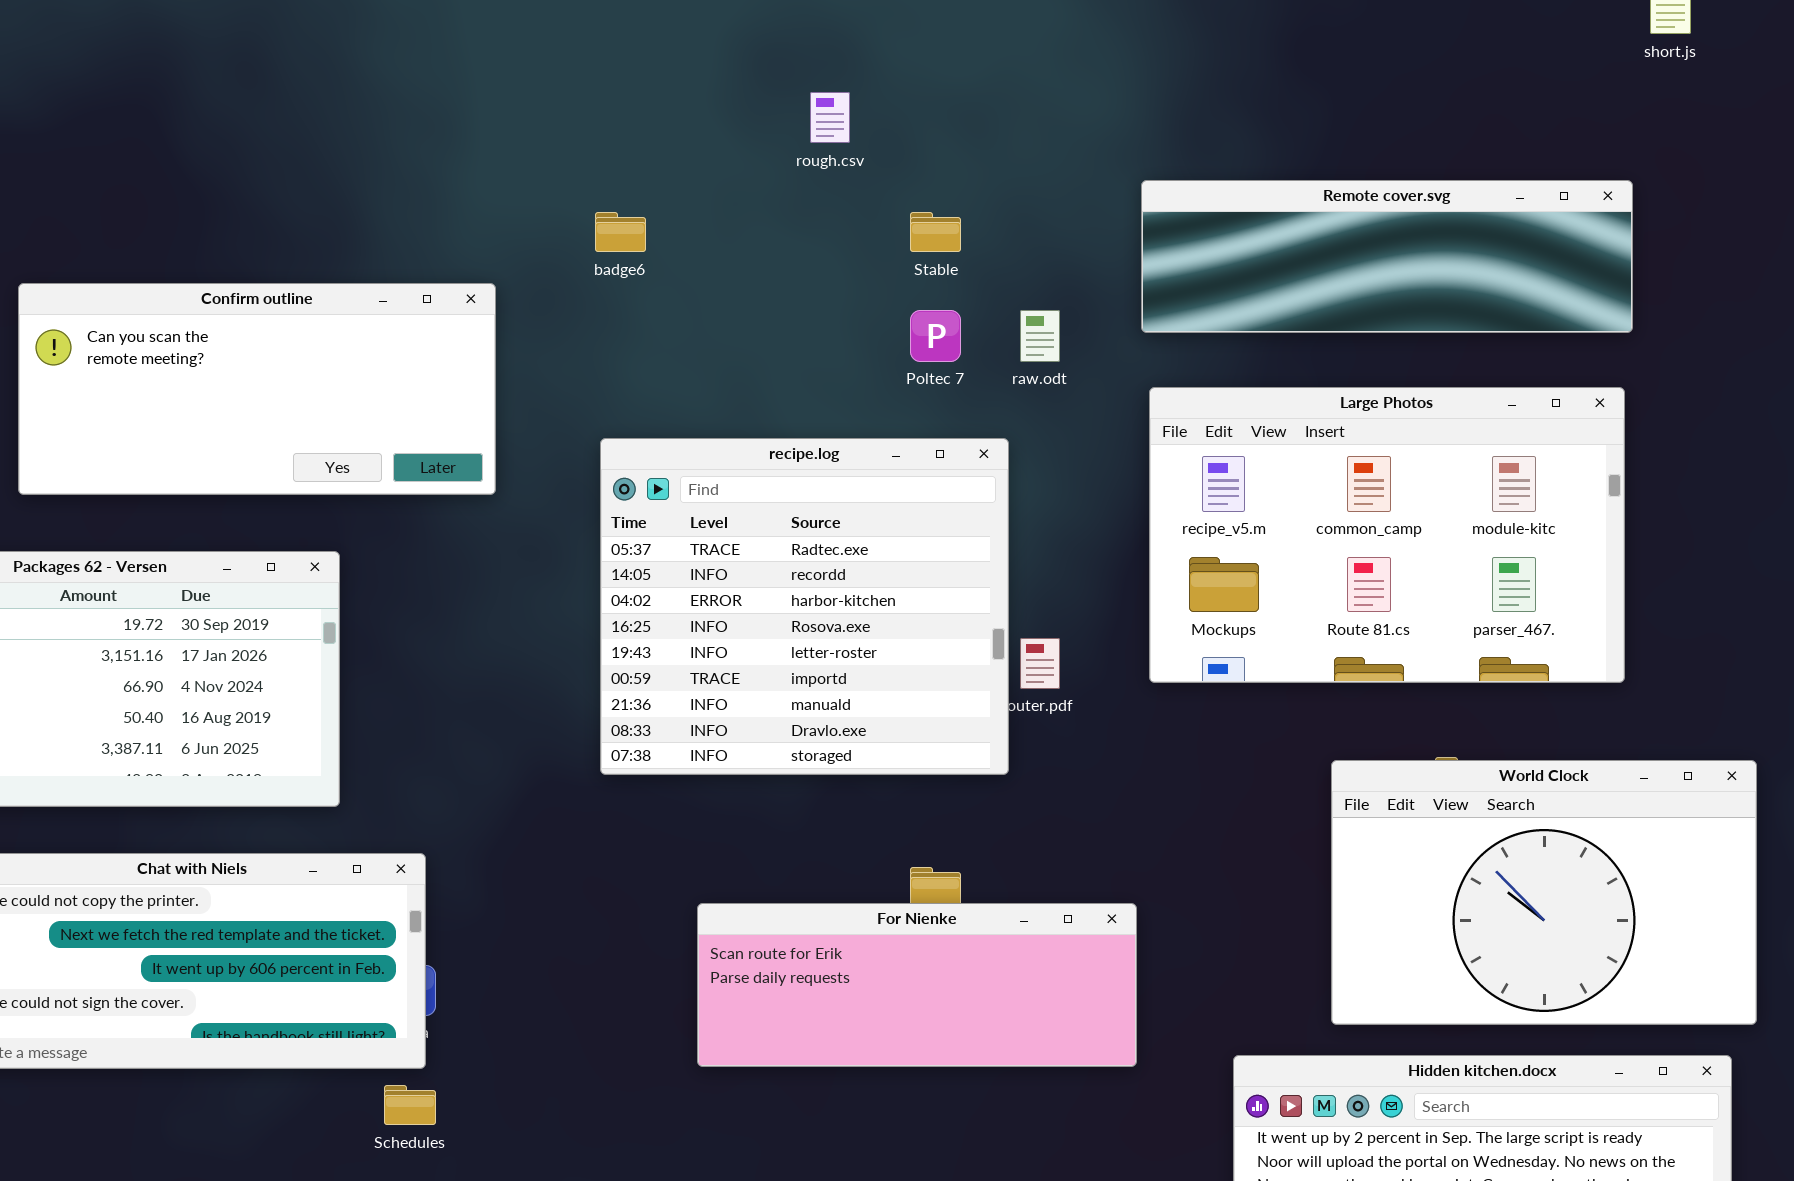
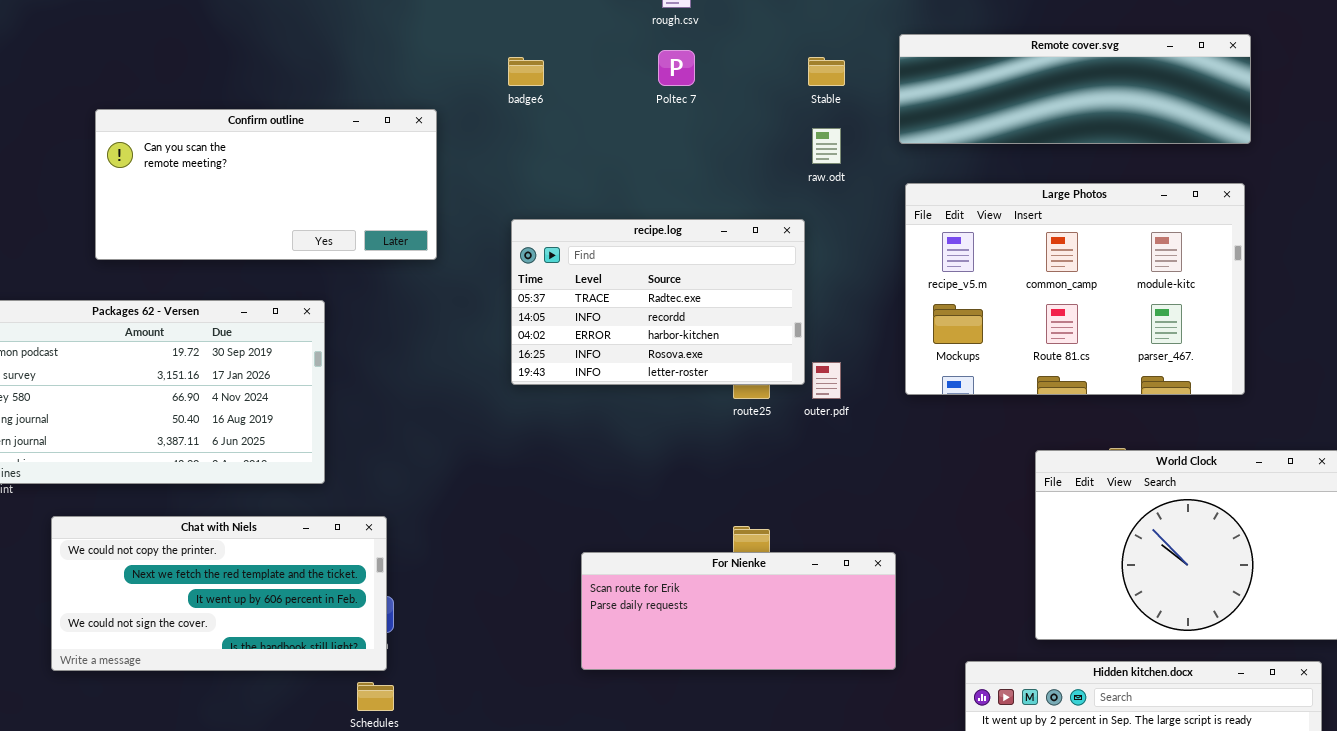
Stable: [910,212,961,252] -> [808,57,845,86], moved
Poltec 7: [910,310,961,362] -> [658,50,695,86], moved
recipe.log: [600,438,1009,775] -> [511,219,805,385], resized

